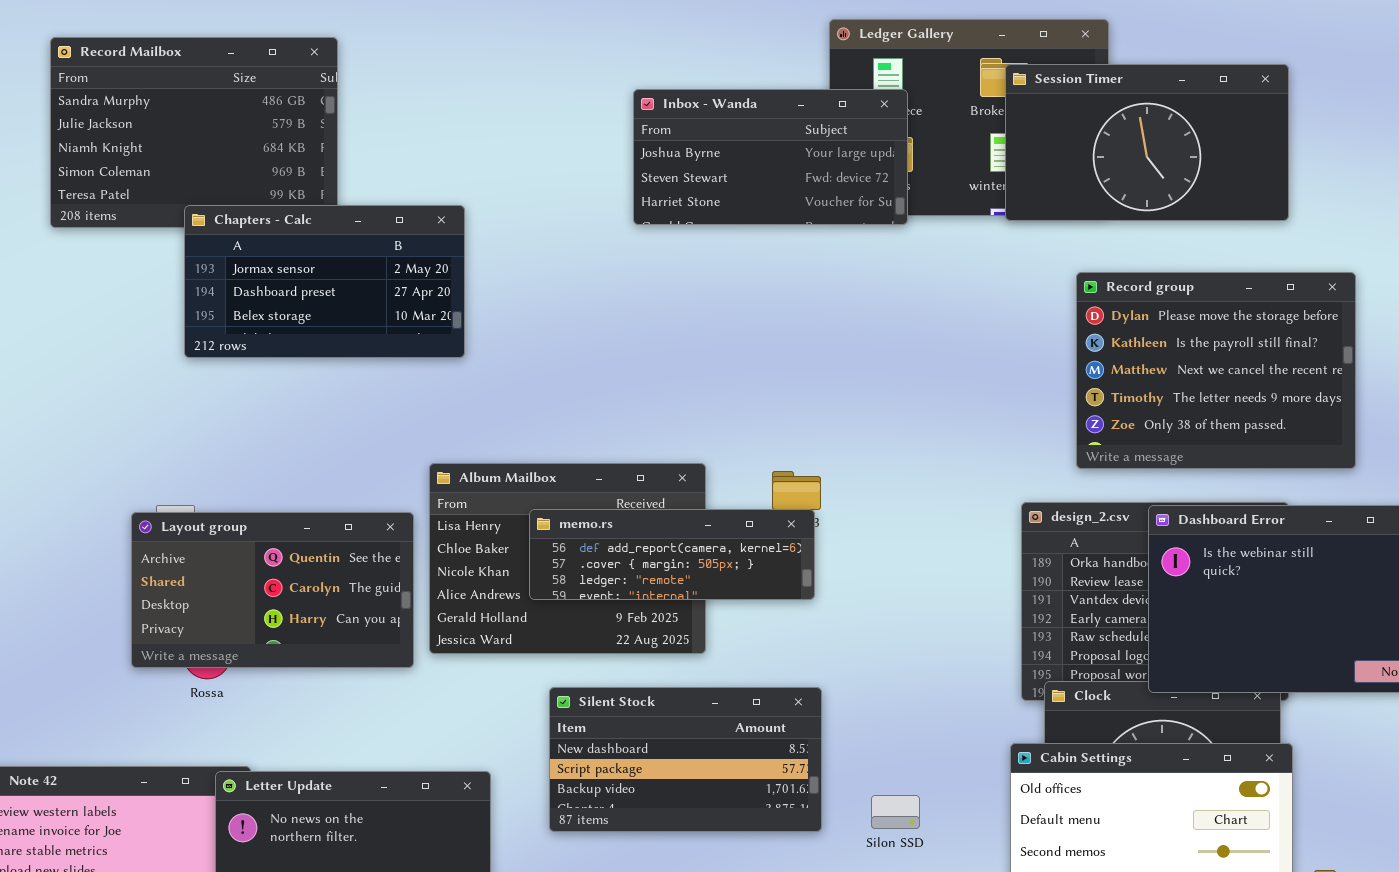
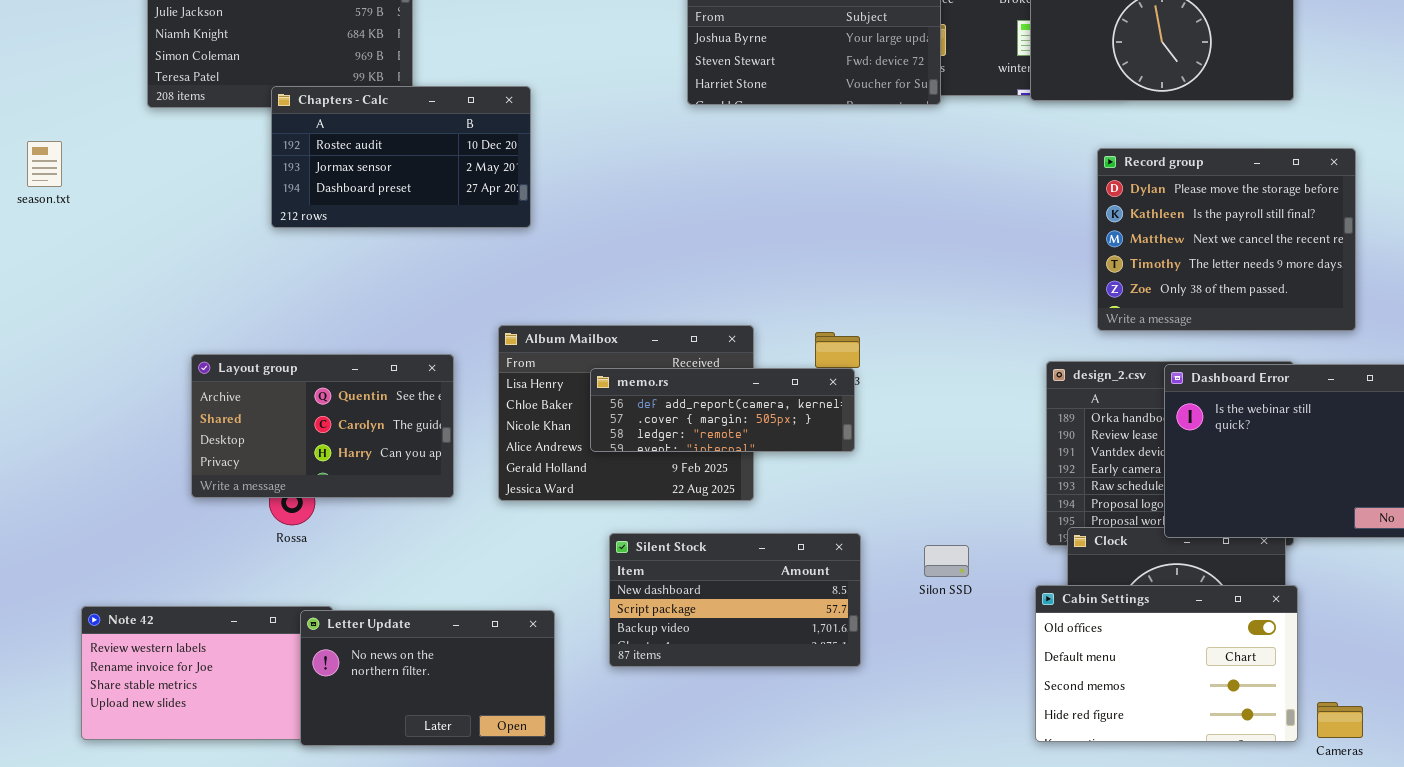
Chapters - Calc: [184,205,465,358] -> [271,86,531,228], scrolled up 1 row
Layout group: [131,512,414,668] -> [191,354,454,498], moved
Silon SSD: [871,795,920,829] -> [924,545,969,577], moved

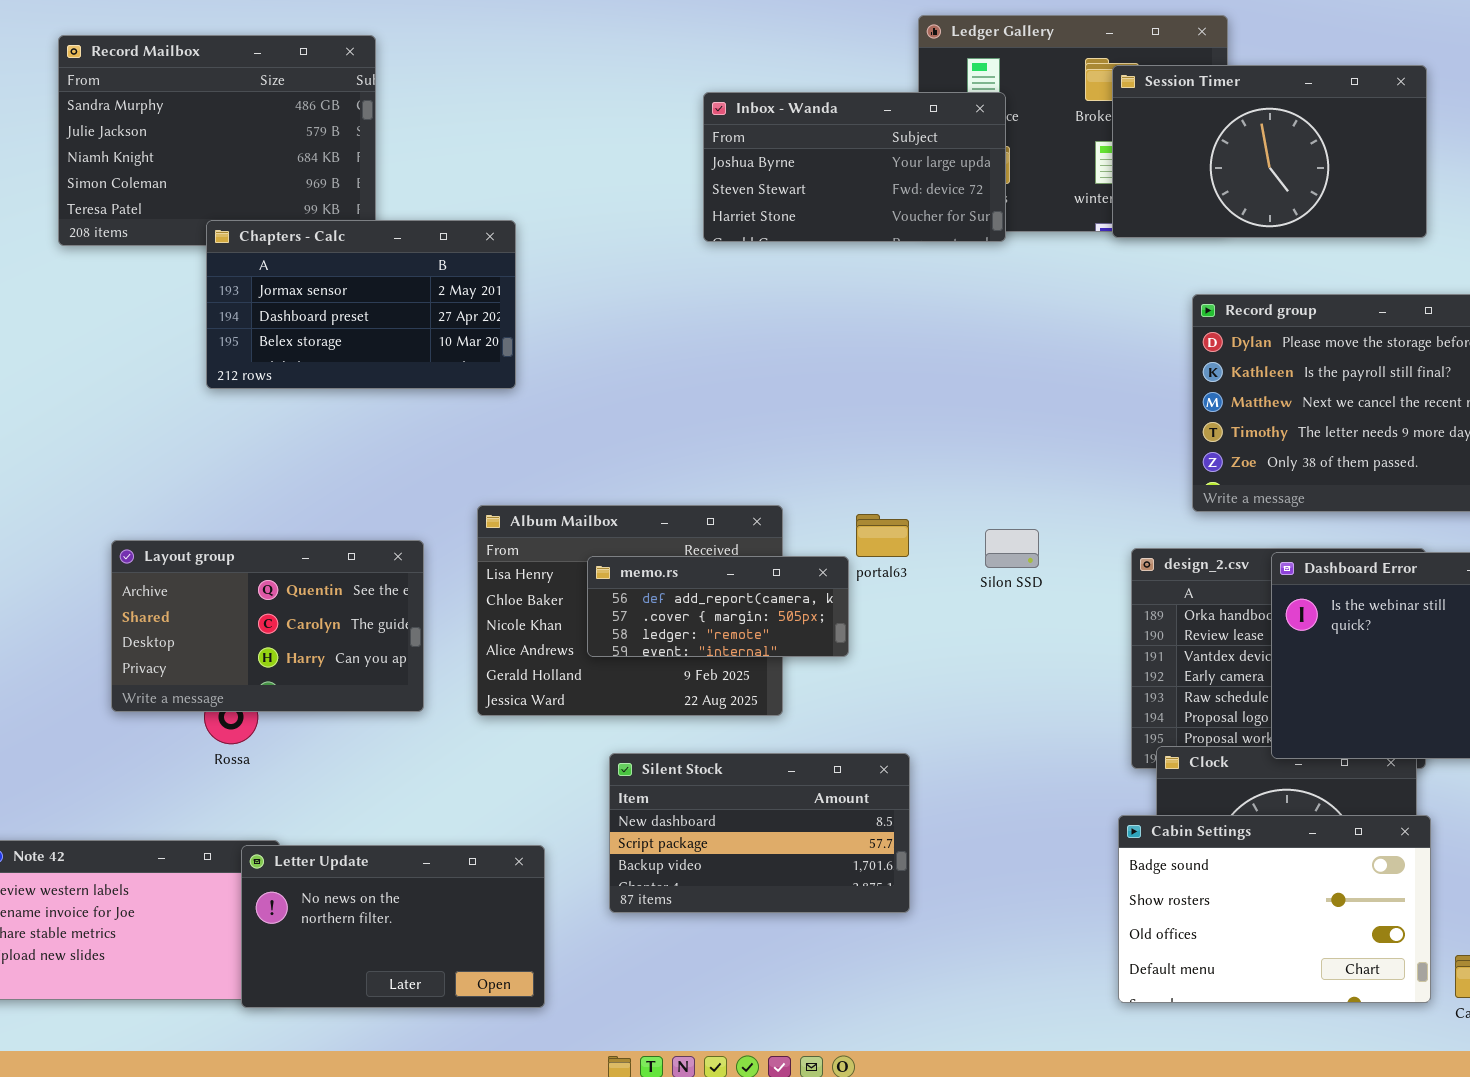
Chapters - Calc: [271,86,531,228] -> [206,220,516,389], scrolled down 1 row
memo.rs: [590,368,855,452] -> [587,556,849,657], resized
Silon SSD: [924,545,969,577] -> [985,529,1039,568], moved
Cabin Settings: [1035,585,1298,742] -> [1118,815,1431,1003], scrolled up 2 rows

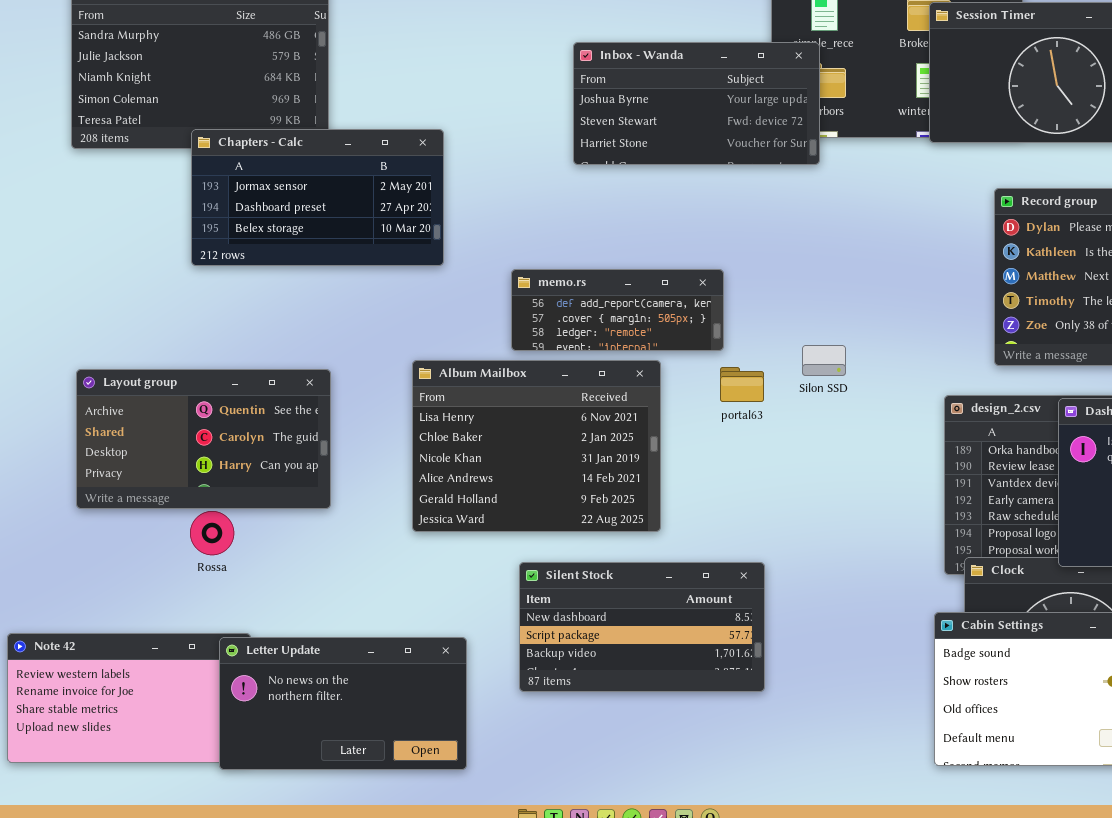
Inbox - Wanda: [703,92,1006,242] -> [573,42,820,165], moved
Silon SSD: [985,529,1039,568] -> [802,345,846,376], moved
Layout group: [111,540,424,712] -> [76,369,331,509], moved
memo.rs: [587,556,849,657] -> [511,269,724,351], moved

